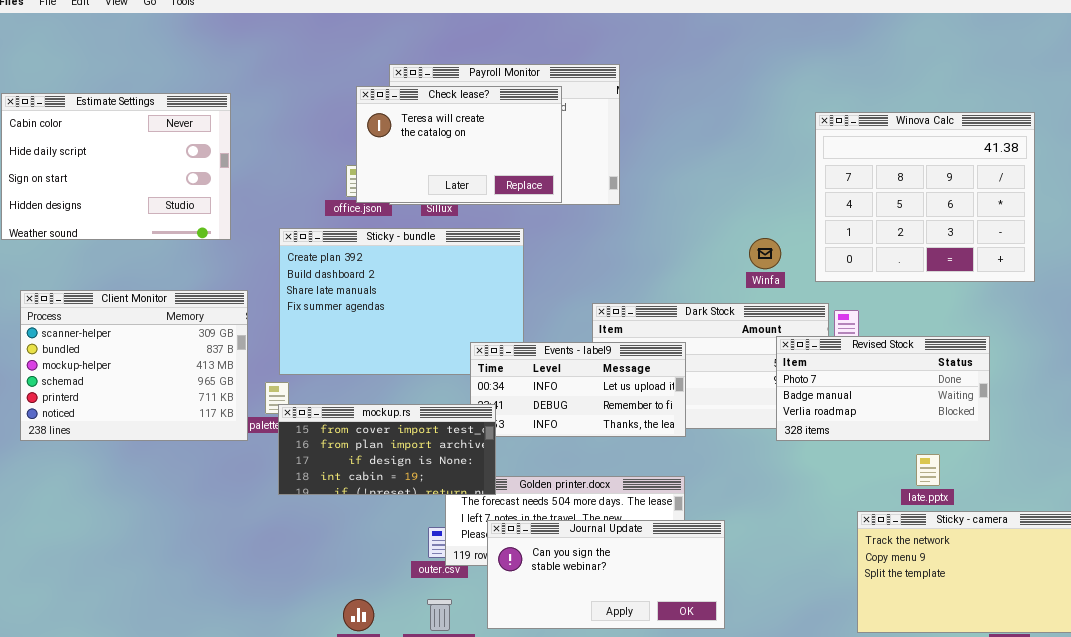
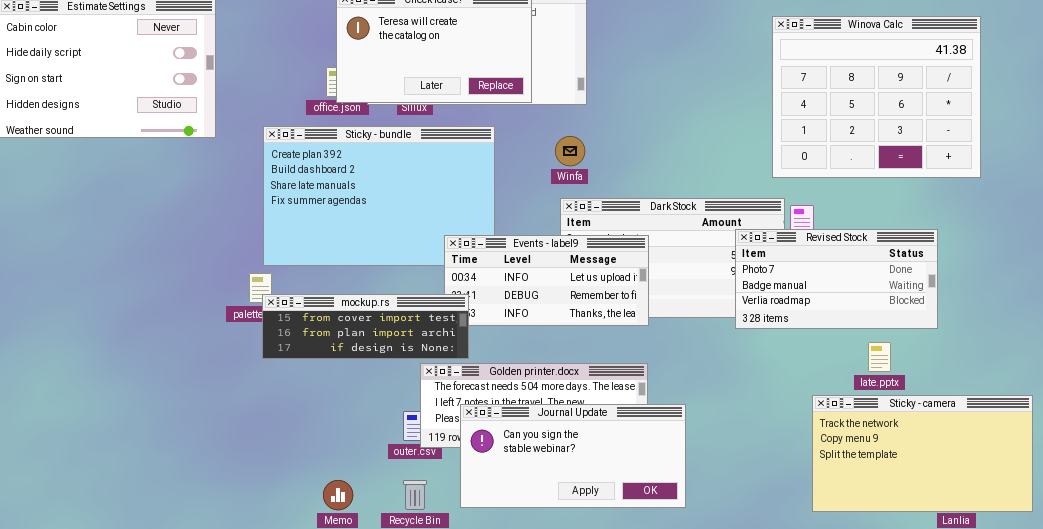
Winfa: [749,238,781,269] -> [555,136,585,166], moved
Client Monitor: [20,290,248,441] -> none, closed
mockup.rs: [278,404,496,495] -> [262,294,469,359], resized

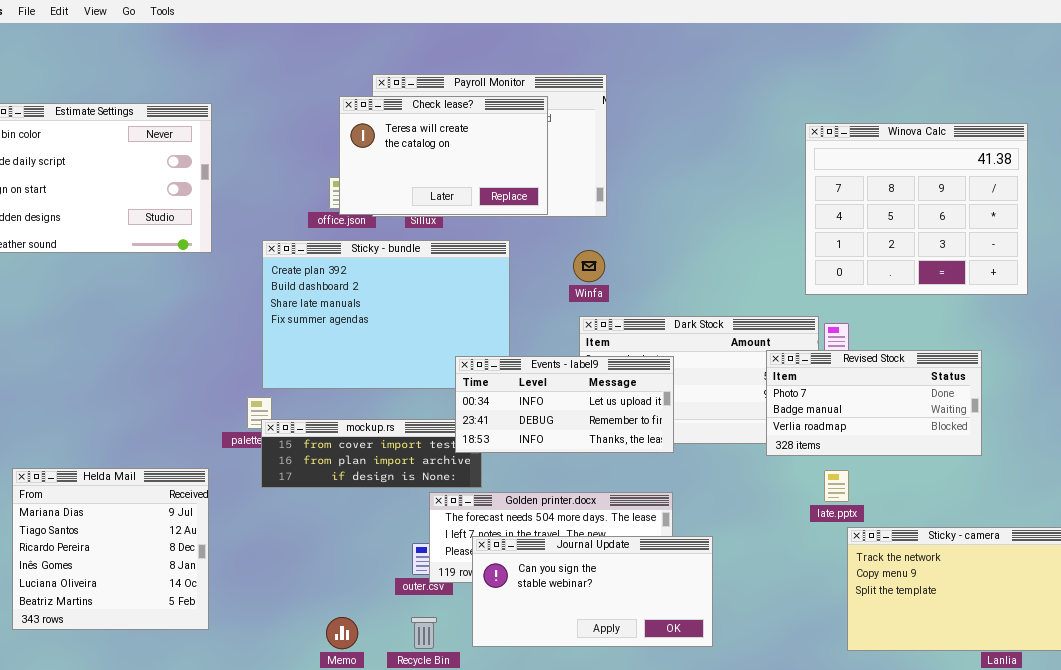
Events - label9: [444,235,649,326] -> [455,356,674,453], raised
Helda Mail: none -> [12,468,209,630], opened
late.pptx: [868,342,891,372] -> [824,470,849,502], moved

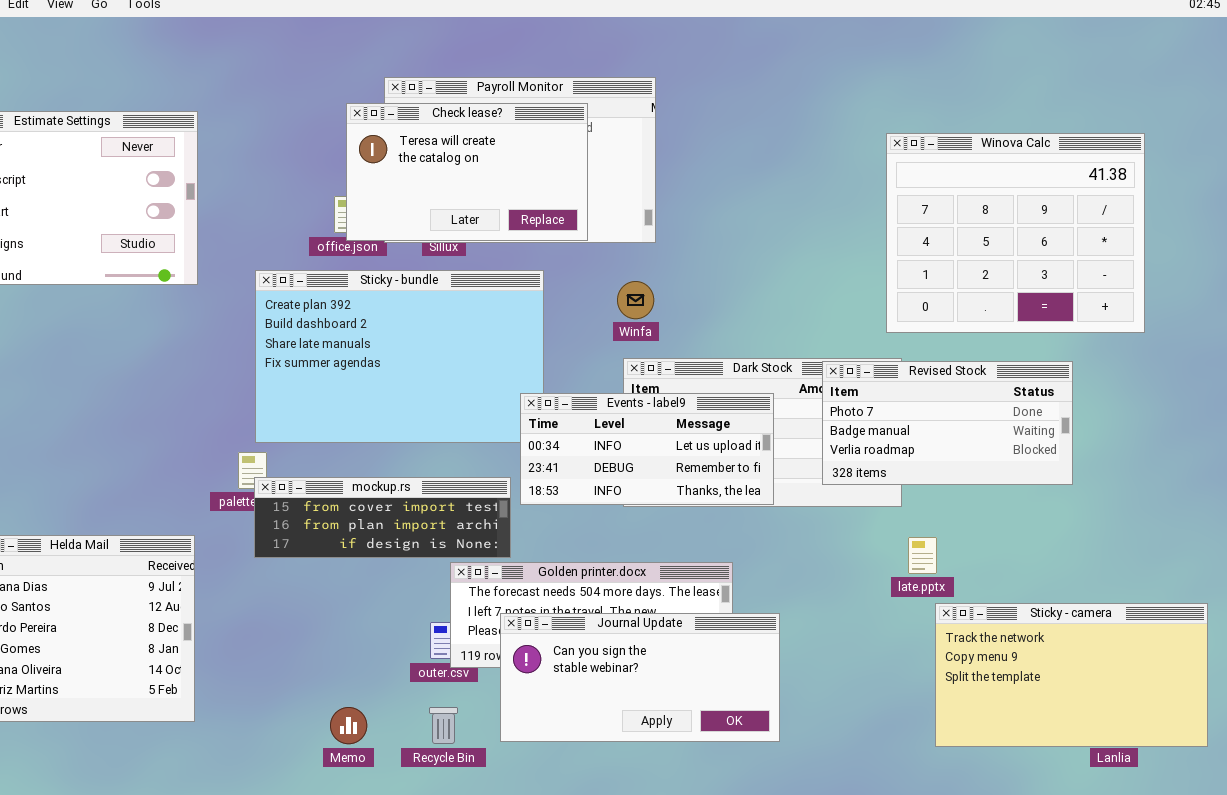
Revised Stock: [766,350,982,456] -> [822,361,1073,485], moved
Events - label9: [455,356,674,453] -> [520,393,774,505], moved

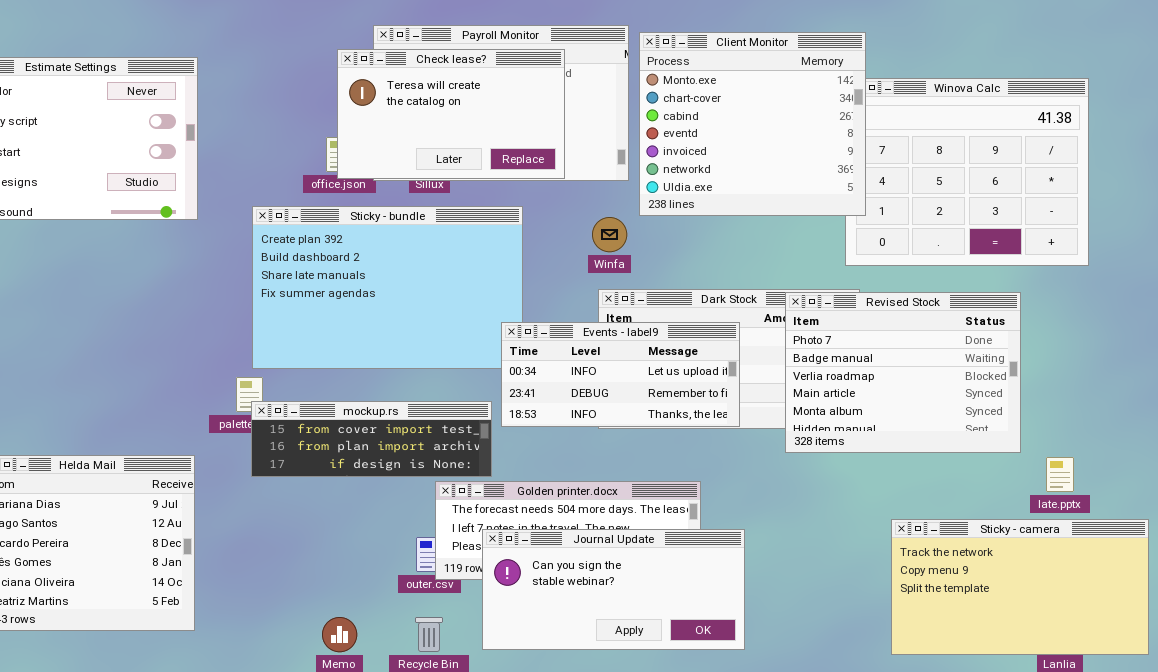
Client Monitor: none -> [639,32,866,216], opened
Revised Stock: [822,361,1073,485] -> [785,292,1021,453], resized
late.pptx: [908,537,937,574] -> [1046,457,1074,492], moved

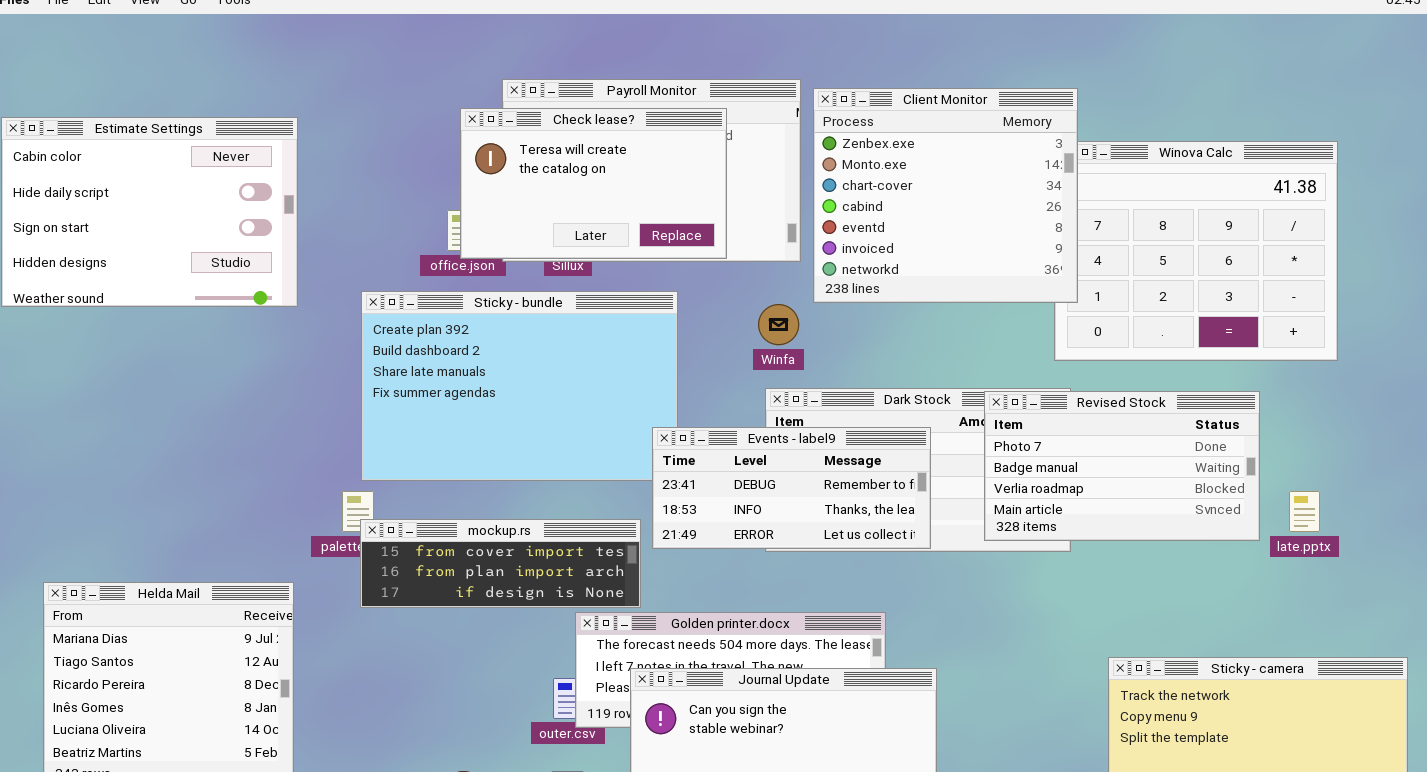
Client Monitor: [639,32,866,216] -> [813,88,1078,303], scrolled up 1 row
Revised Stock: [785,292,1021,453] -> [984,391,1260,541], resized
Events - label9: [501,322,740,427] -> [652,427,931,549], scrolled down 1 row
late.pptx: [1046,457,1074,492] -> [1289,491,1320,532], moved

